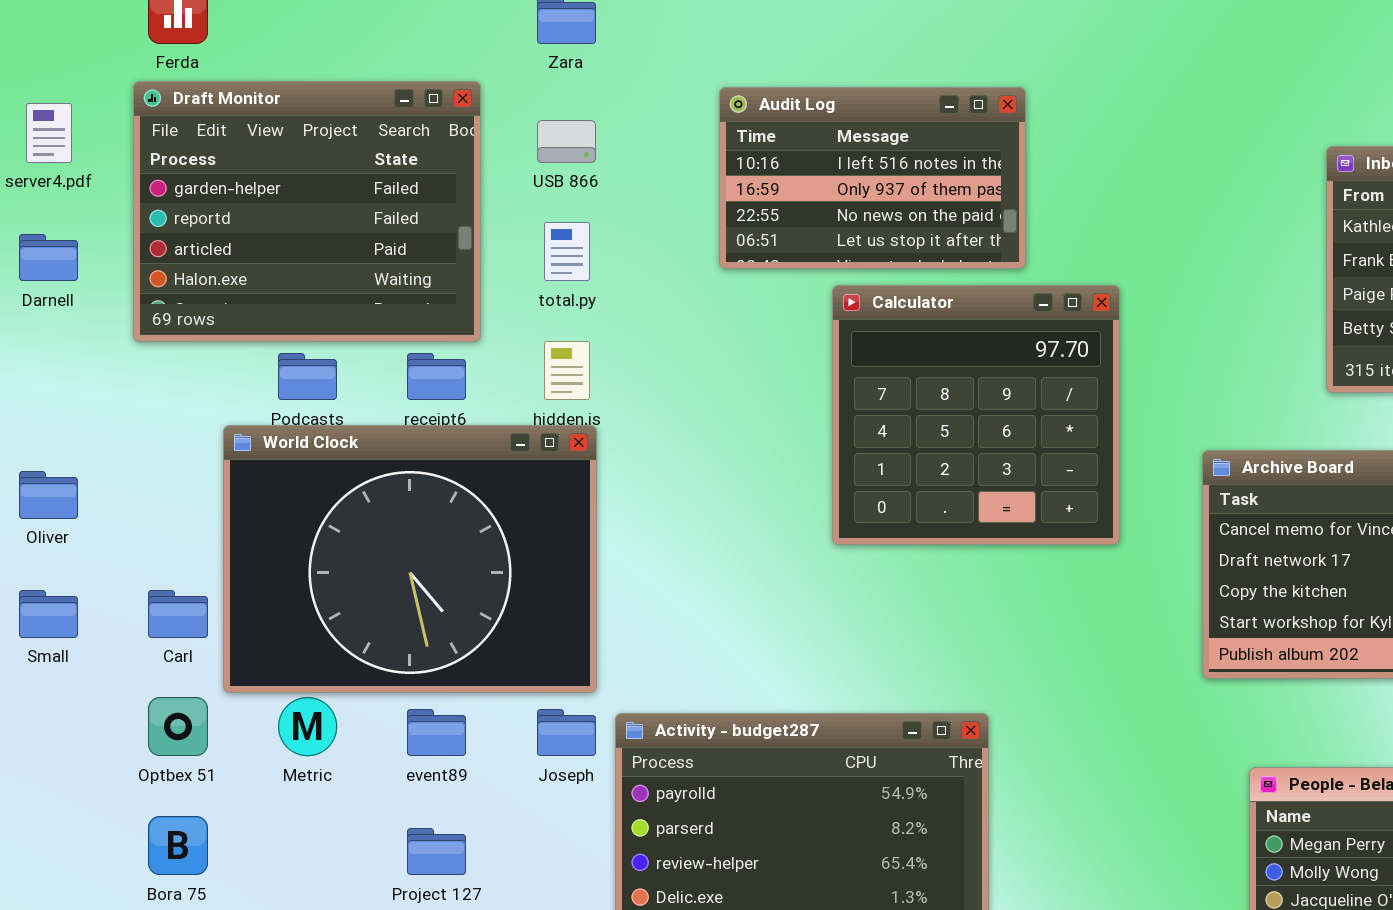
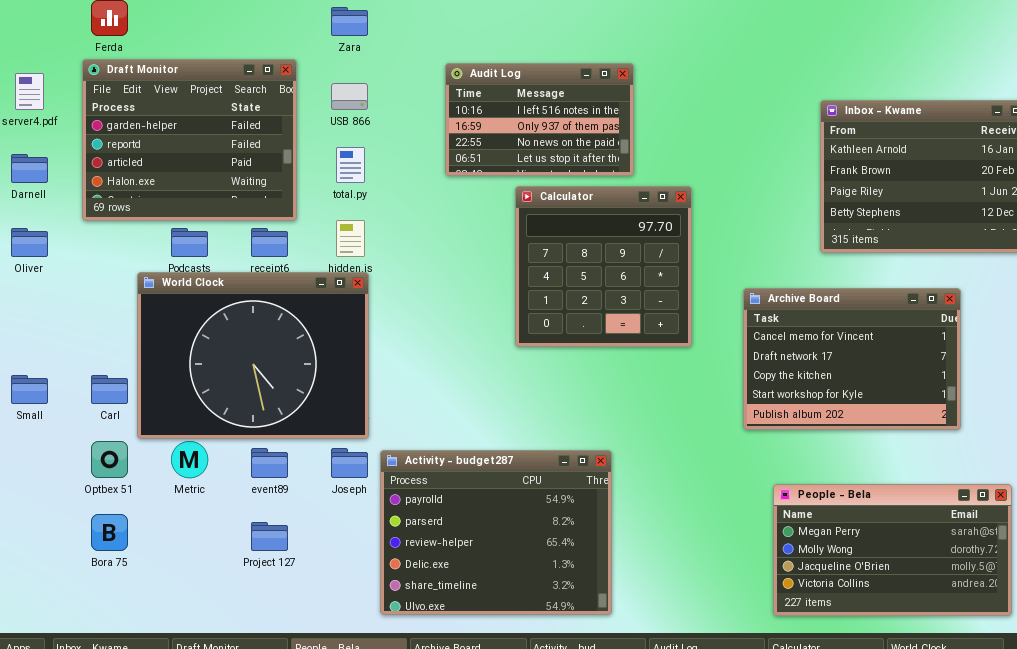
Oliver: [19,471,78,519] -> [11,228,48,257], moved

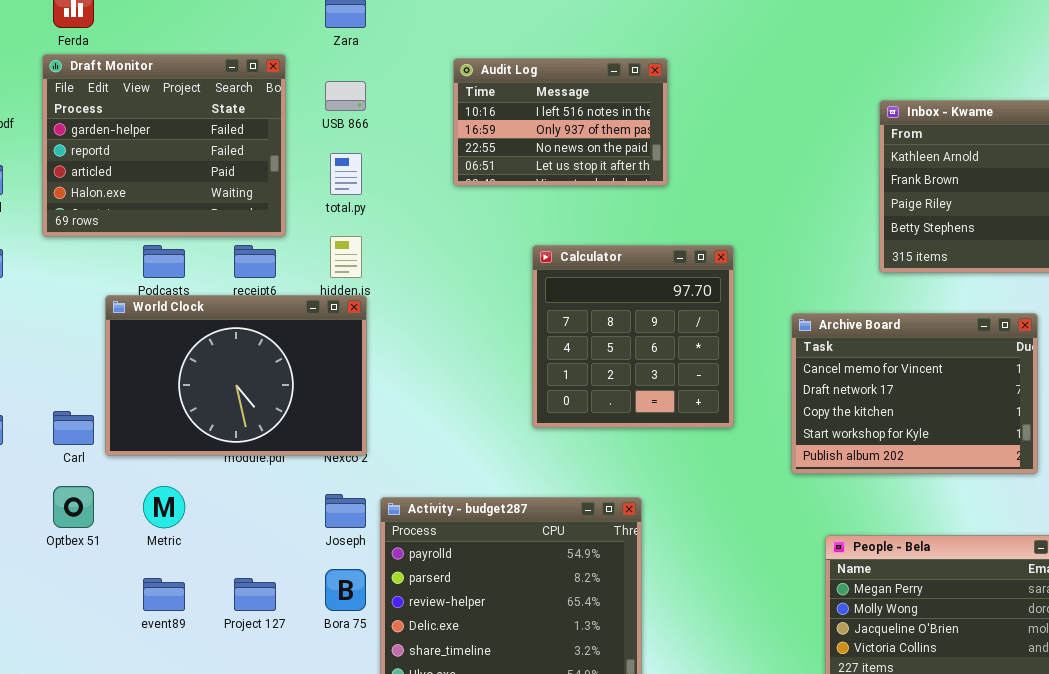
Calculator: [515,186,692,347] -> [532,245,734,428], moved
World Clock: [137,272,369,439] -> [105,295,367,456], resized
event89: [251,448,288,478] -> [143,578,185,611], moved
Bora 75: [91,514,128,551] -> [325,569,366,611], moved

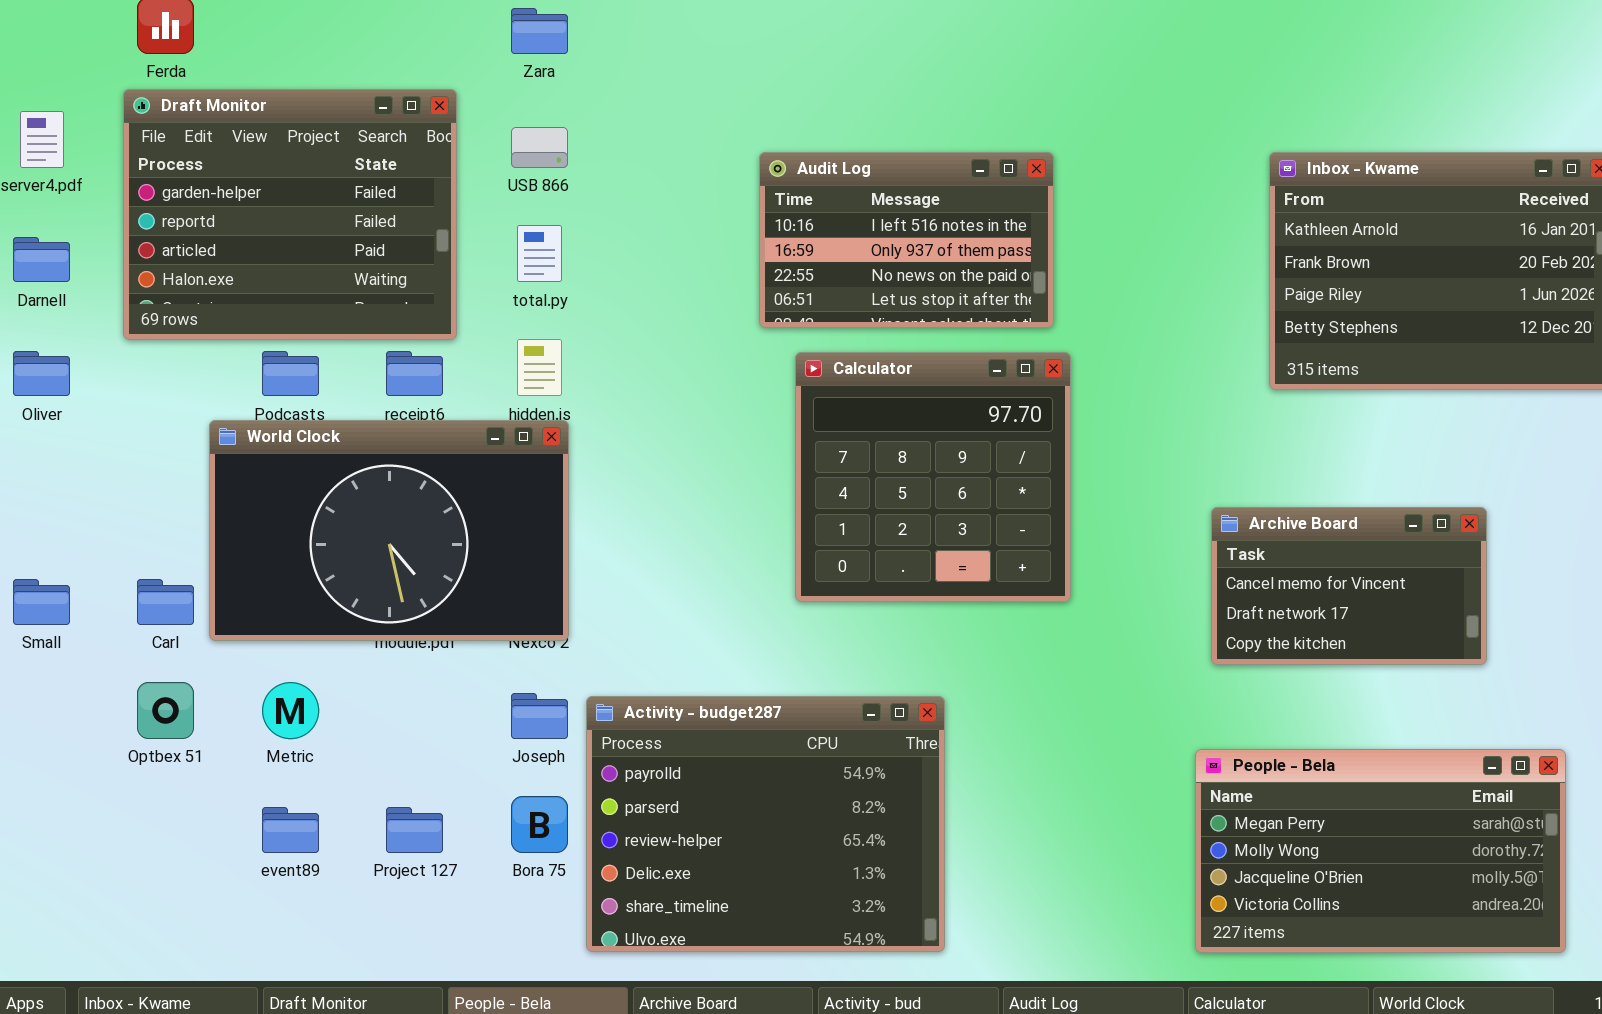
Audit Log: [453,58,668,186] -> [759,152,1054,328], moved
Archive Board: [791,313,1038,474] -> [1211,507,1487,665], resized

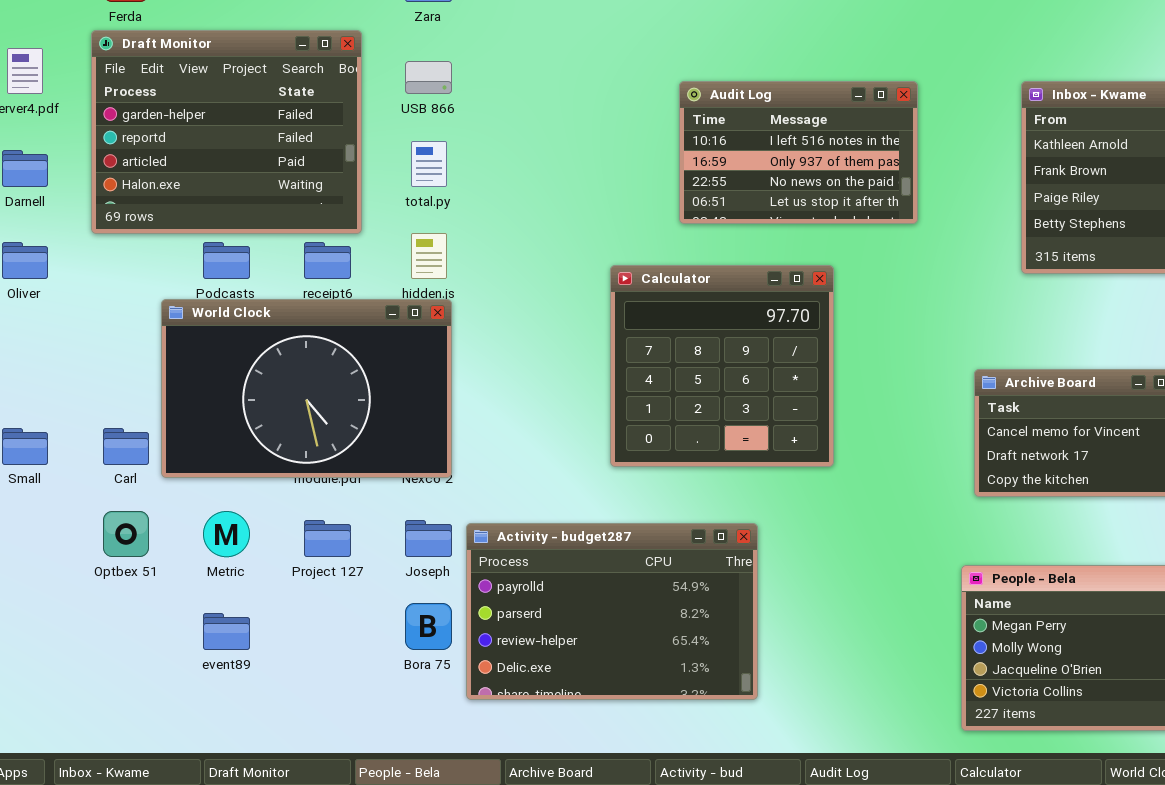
Audit Log: [759,152,1054,328] -> [679,81,918,224], moved
Calculator: [795,352,1071,602] -> [610,265,834,467], moved
Activity - budget287: [586,696,945,952] -> [466,523,758,700], resized
Project 127: [386,807,443,853] -> [304,520,351,557], moved

